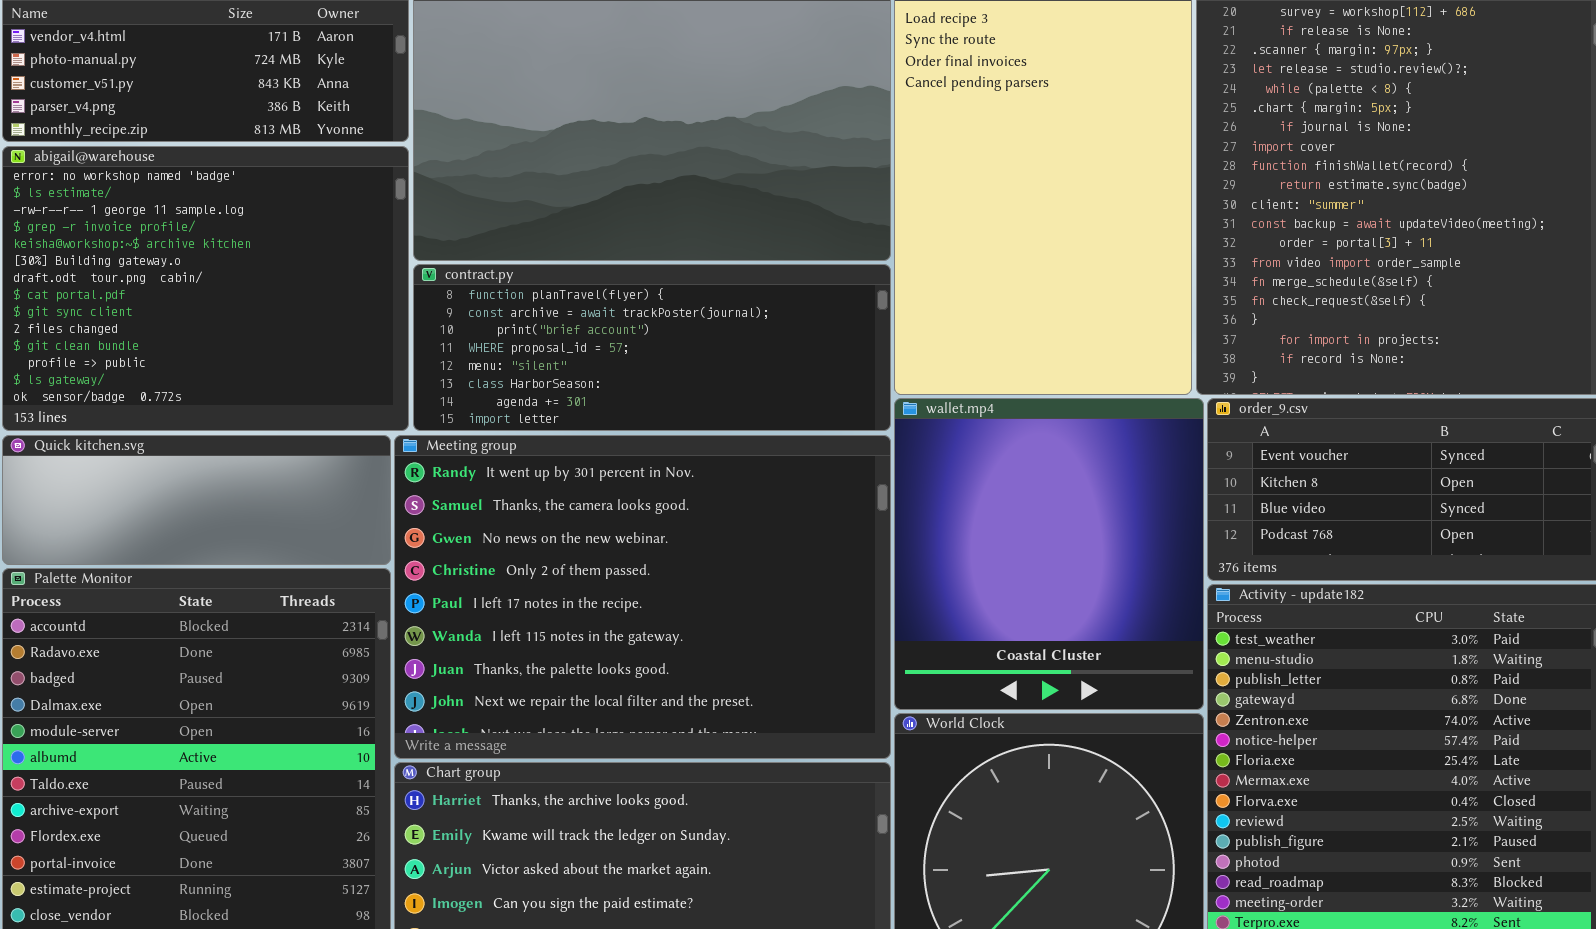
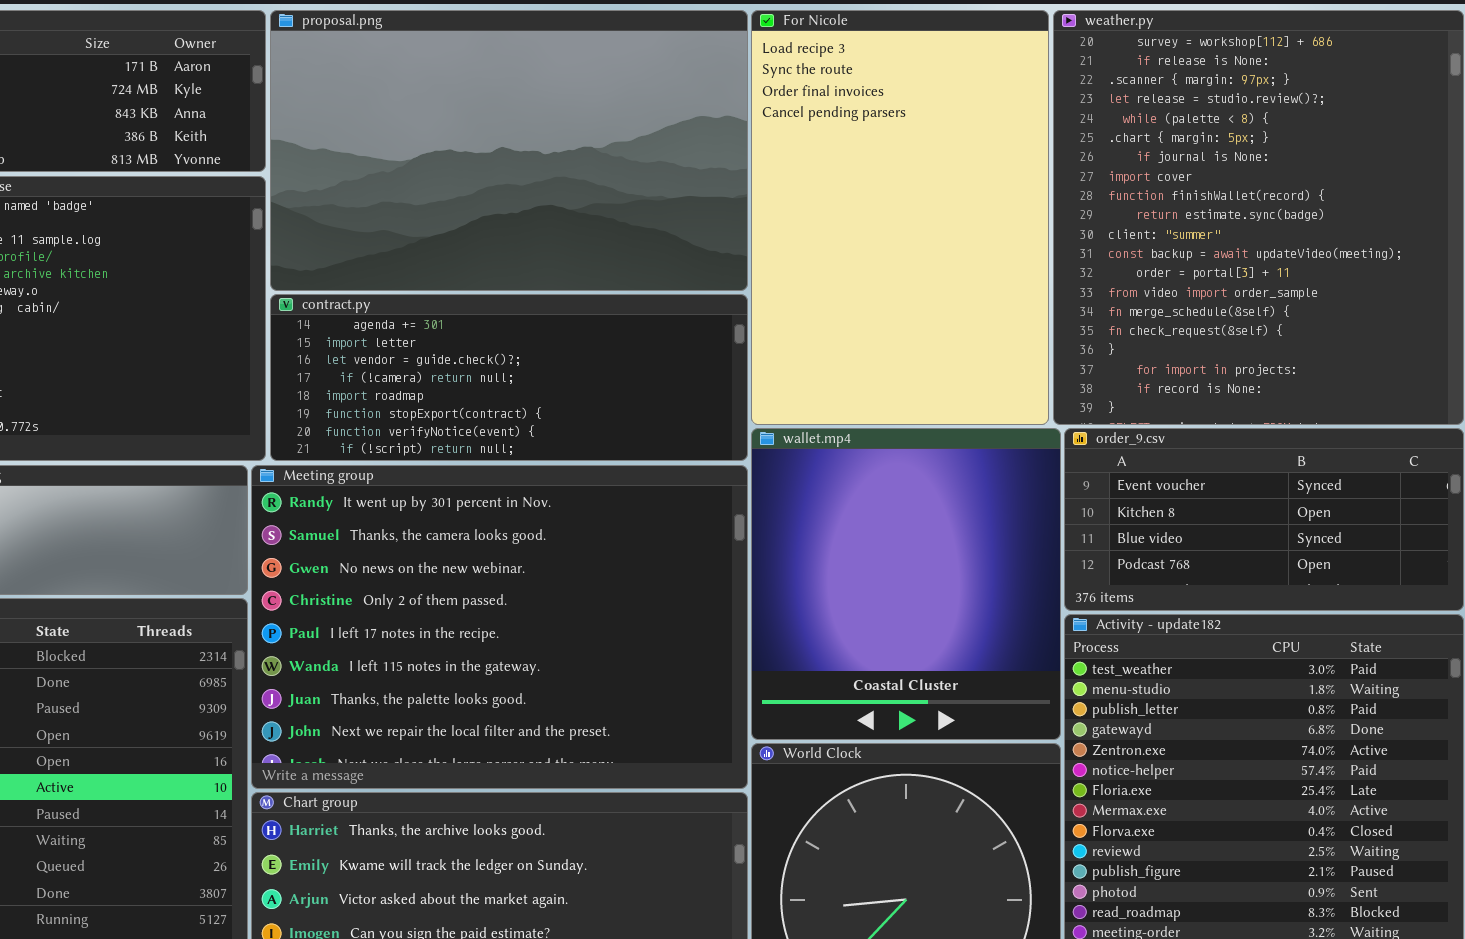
contract.py: [413,264,891,431] -> [270,294,748,461], scrolled down 6 rows

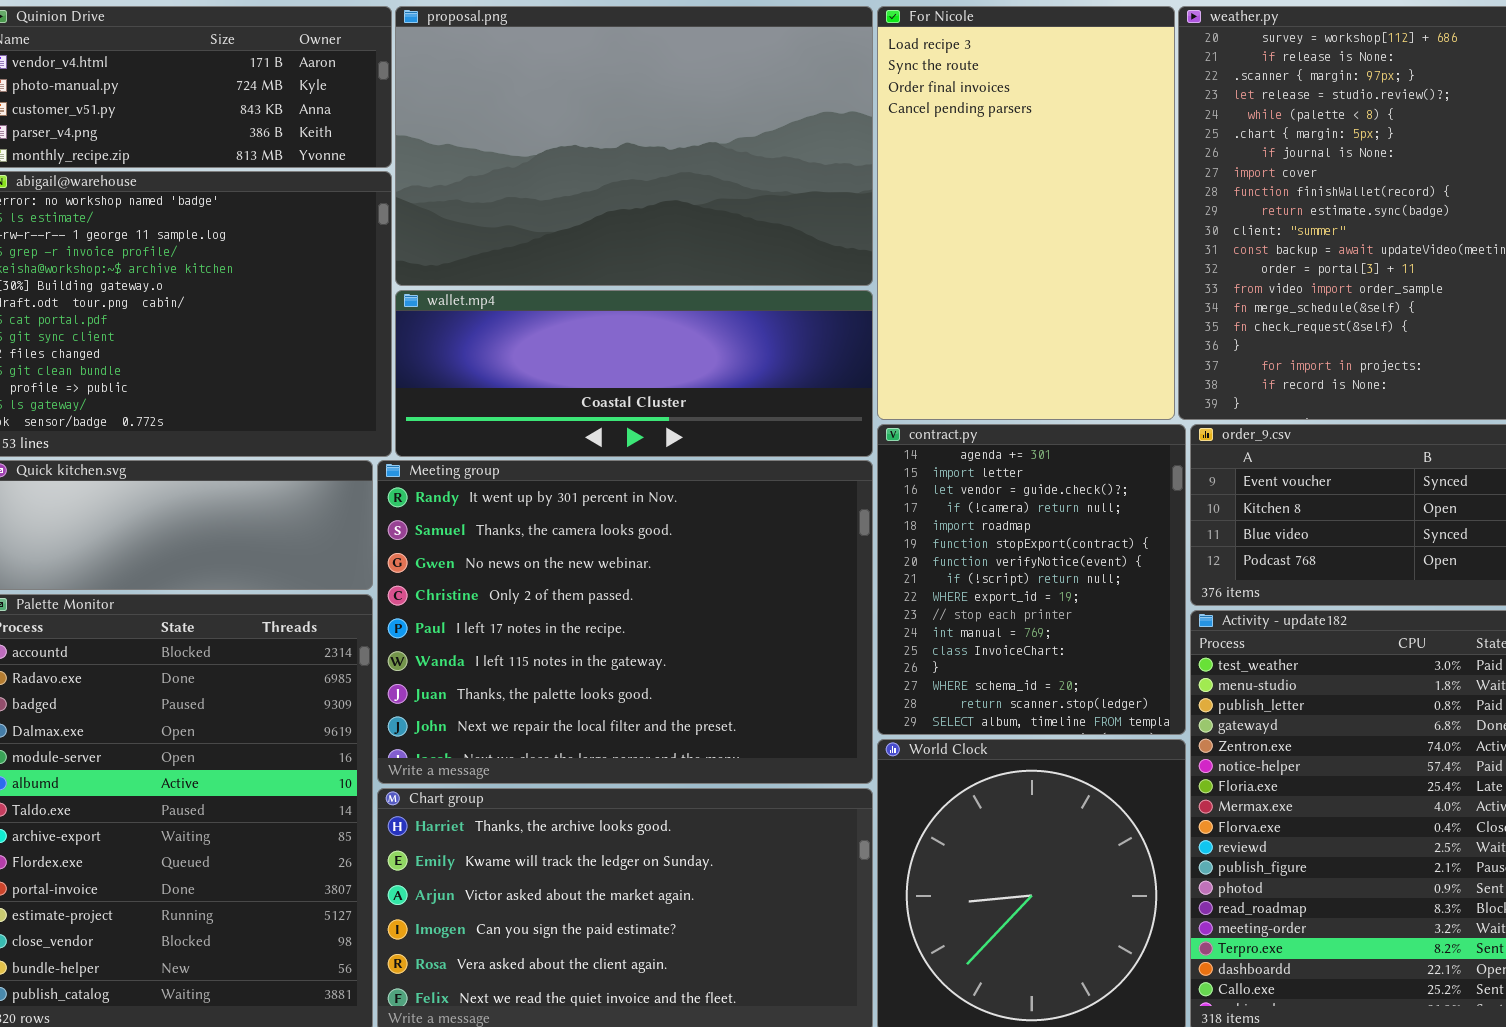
contract.py: [270,294,748,461] -> [877,424,1186,735], moved, resized
wallet.mp4: [751,428,1061,740] -> [395,290,873,457], moved, resized

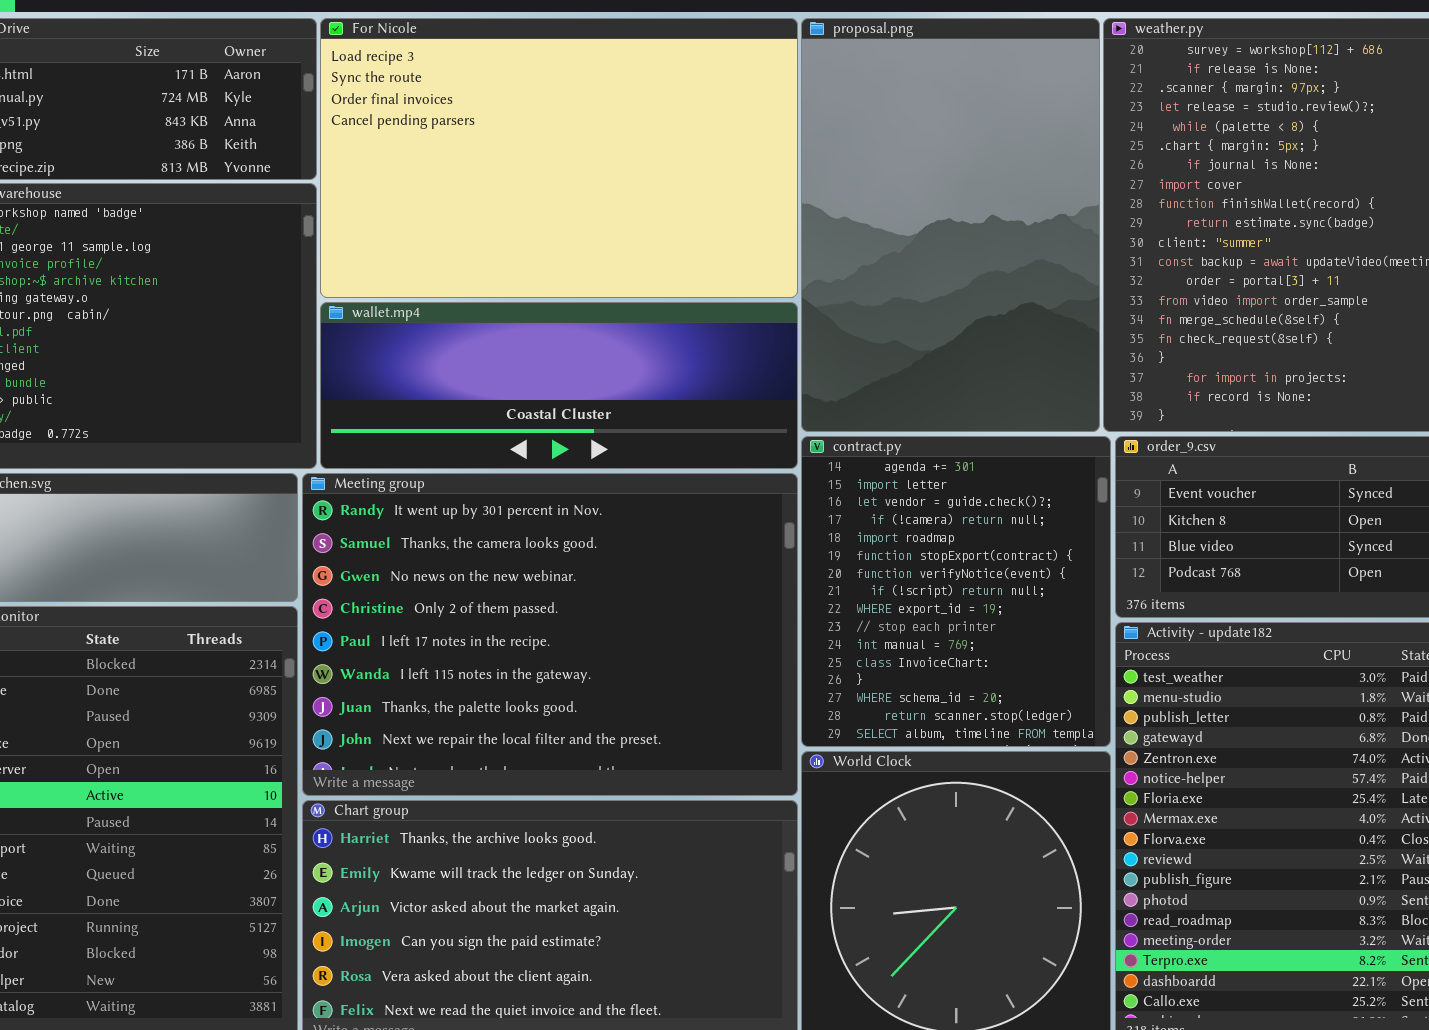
proposal.png: [395,6,873,286] -> [801,18,1100,432], moved, resized
For Nicole: [877,6,1175,420] -> [320,18,798,298], moved, resized

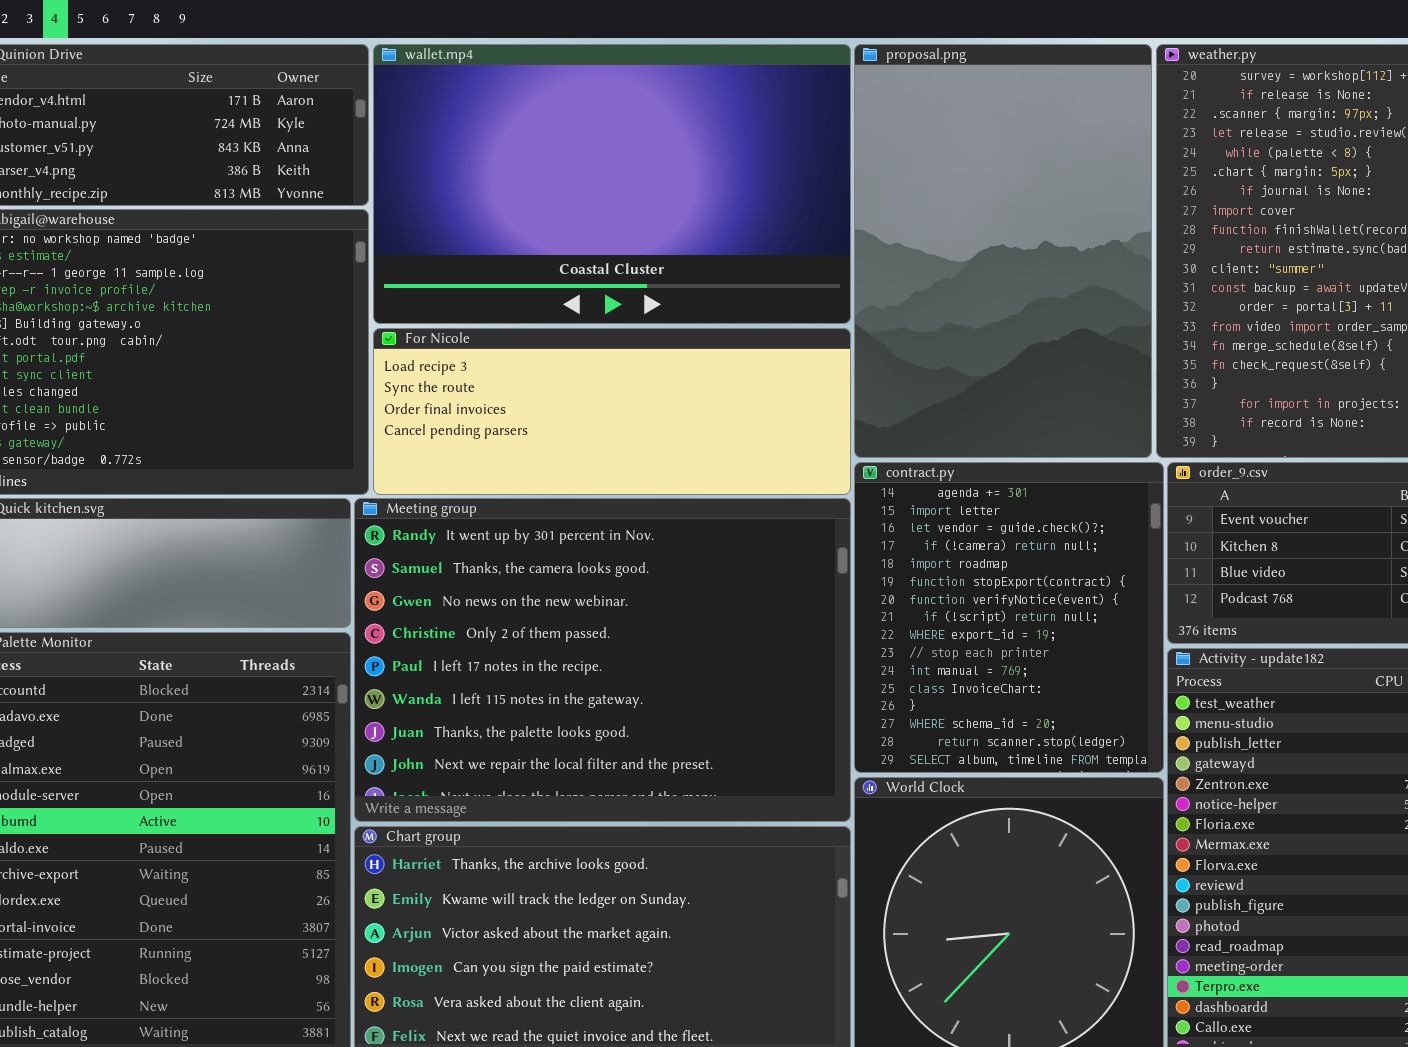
For Nicole: [320,18,798,298] -> [373,328,851,495], moved, resized
wallet.mp4: [320,302,798,469] -> [373,44,851,324], moved, resized

